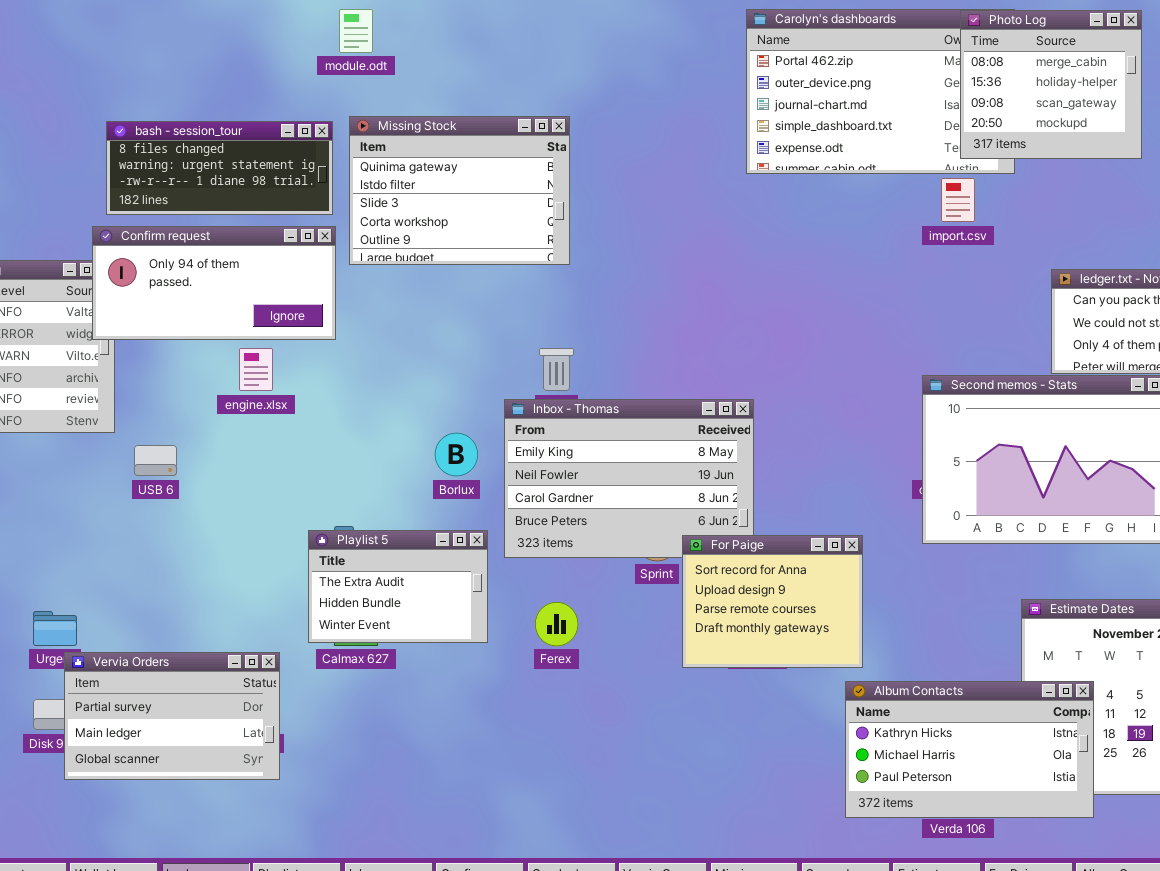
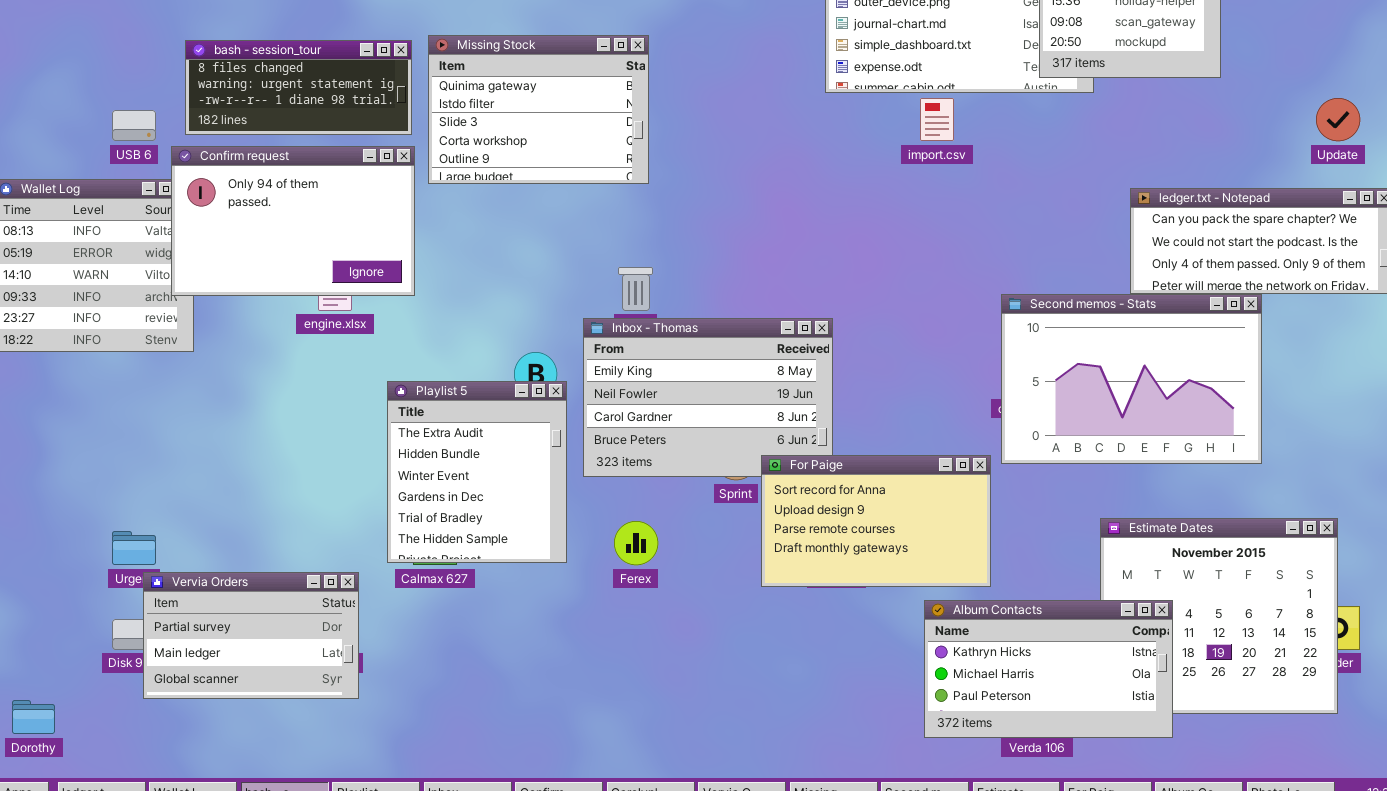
import.csv: [941,178,975,222] -> [920,98,954,141], moved
Confirm request: [92,226,336,340] -> [171,146,415,296], resized
USB 6: [134,445,177,476] -> [112,110,156,141], moved
Playlist 5: [308,530,488,643] -> [387,381,567,563], resized
For Paige: [682,535,863,668] -> [761,455,991,587], resized

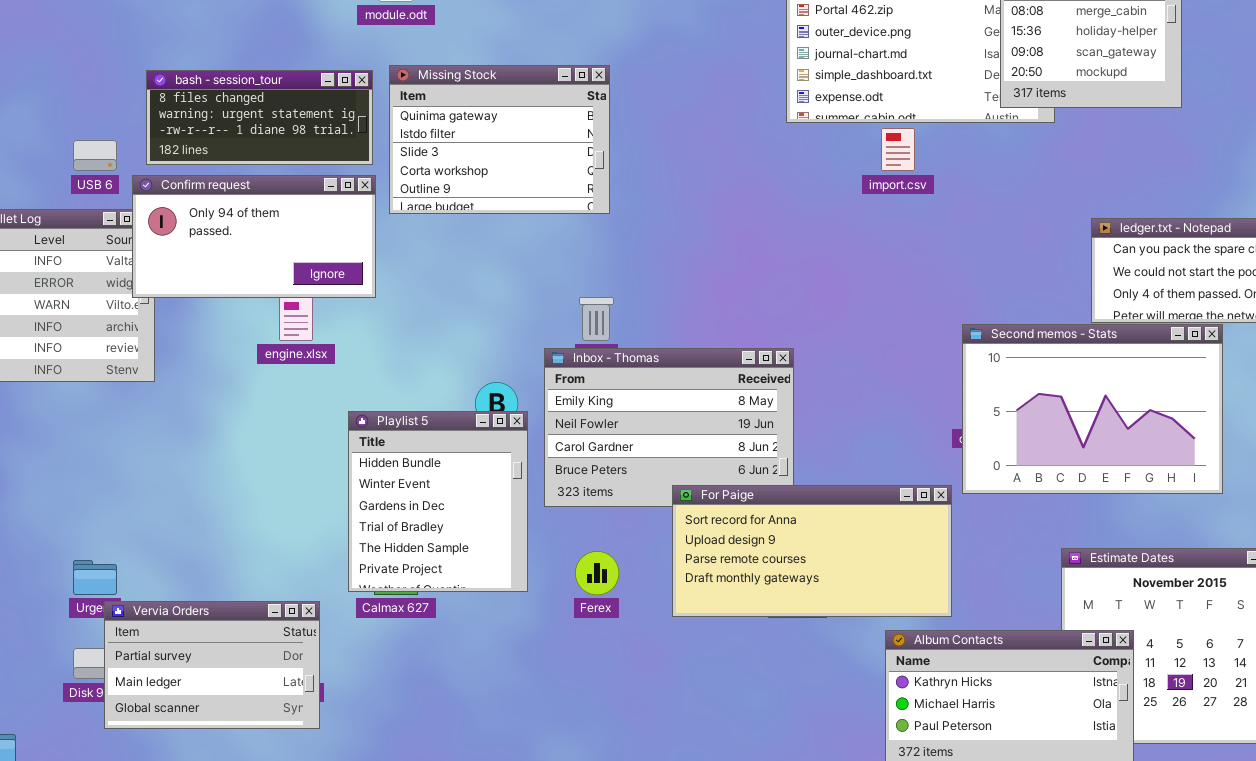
Confirm request: [171,146,415,296] -> [132,175,376,298], resized
Playlist 5: [387,381,567,563] -> [348,411,528,592], scrolled down 1 row
For Paige: [761,455,991,587] -> [672,485,952,617], resized

